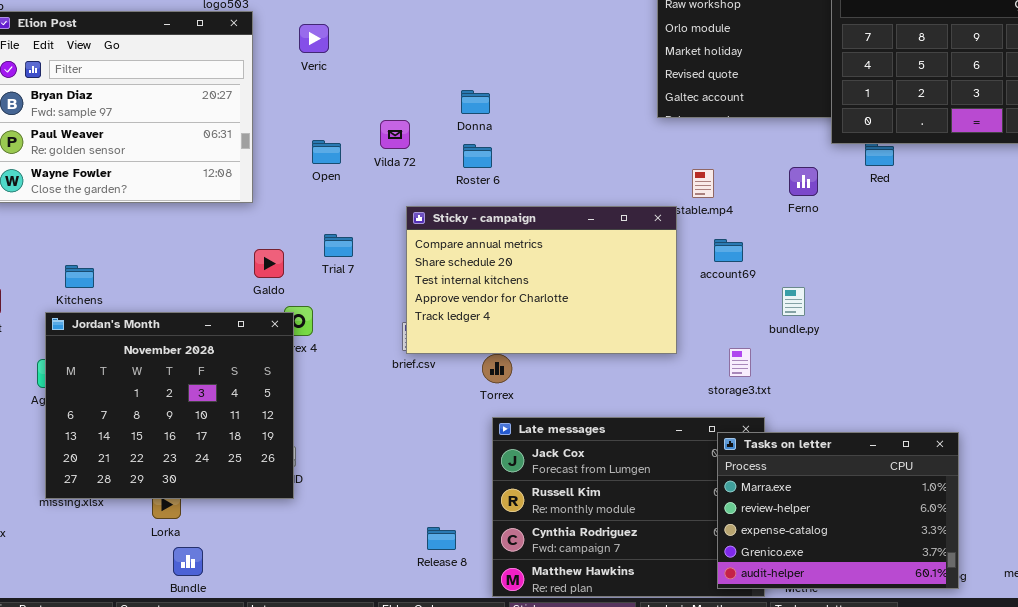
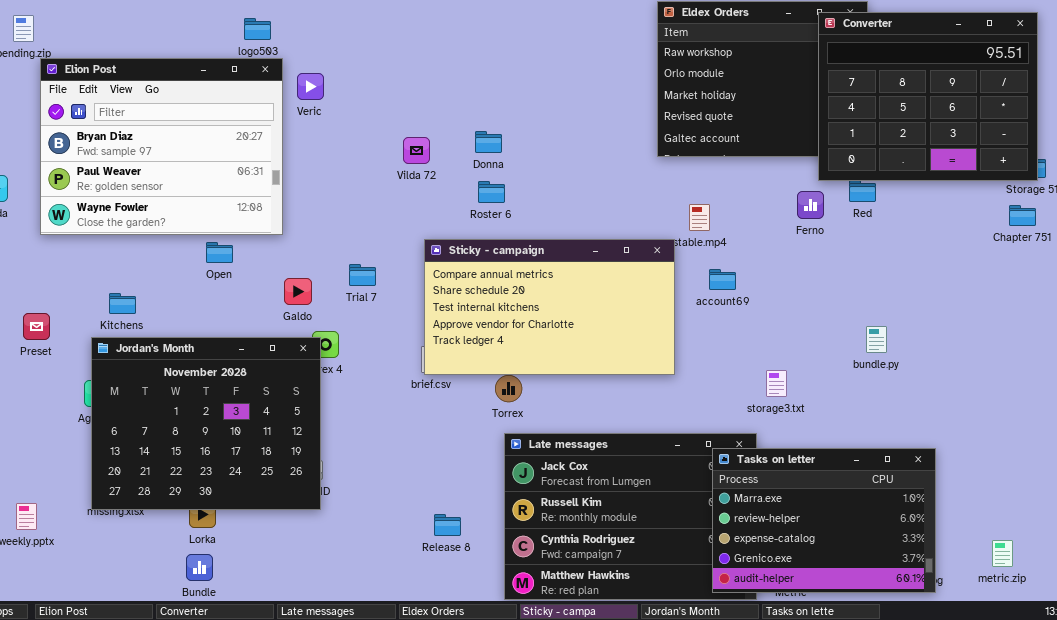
Veric: [299,24,329,53] -> [297,73,324,100], moved
Vilda 72: [380,120,410,149] -> [403,137,430,164], moved
Open: [312,140,341,164] -> [206,242,233,263], moved
Ferno: [789,167,818,196] -> [797,191,824,219], moved
bundle.py: [782,287,805,316] -> [866,326,887,353], moved
storage3.txt: [729,348,751,377] -> [766,370,787,397], moved
Release 8: [427,527,456,550] -> [434,514,461,536], moved
Bundle: [173,547,203,576] -> [186,554,213,581], moved

